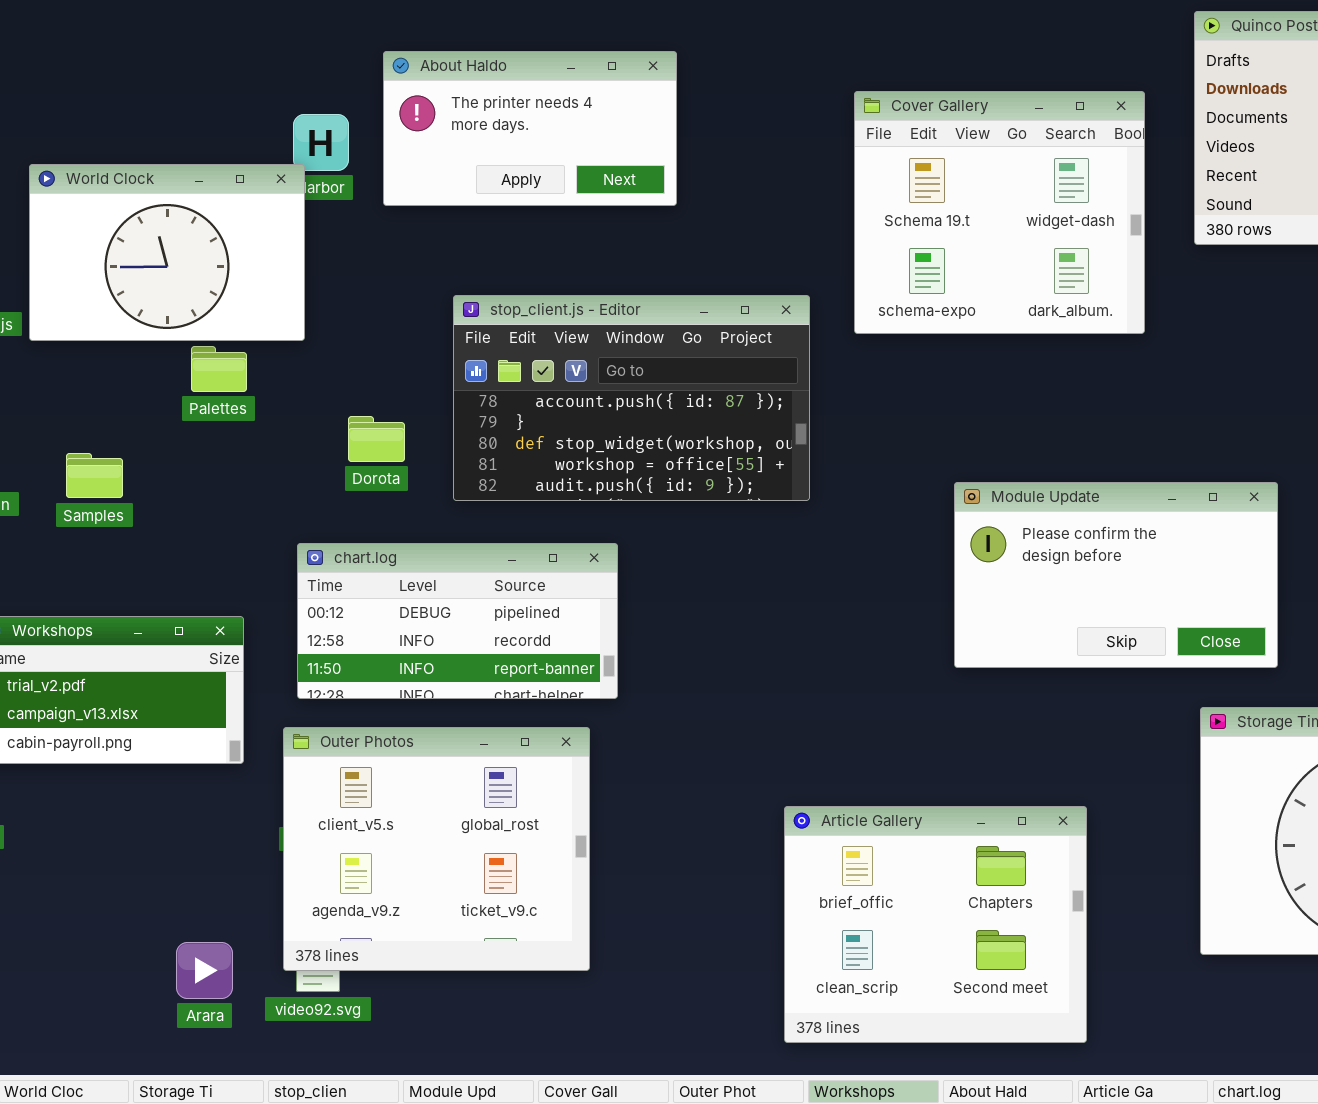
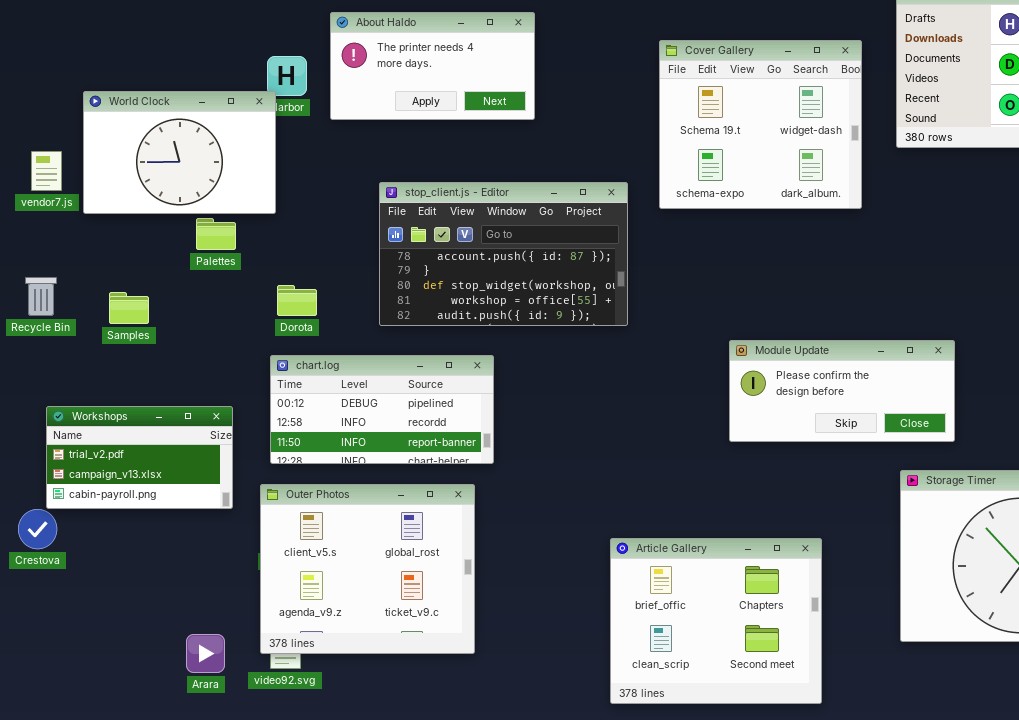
Dorota: [348,416,405,462] -> [277,285,317,316], moved
Module Update: [954,482,1278,668] -> [729,340,955,442], resized

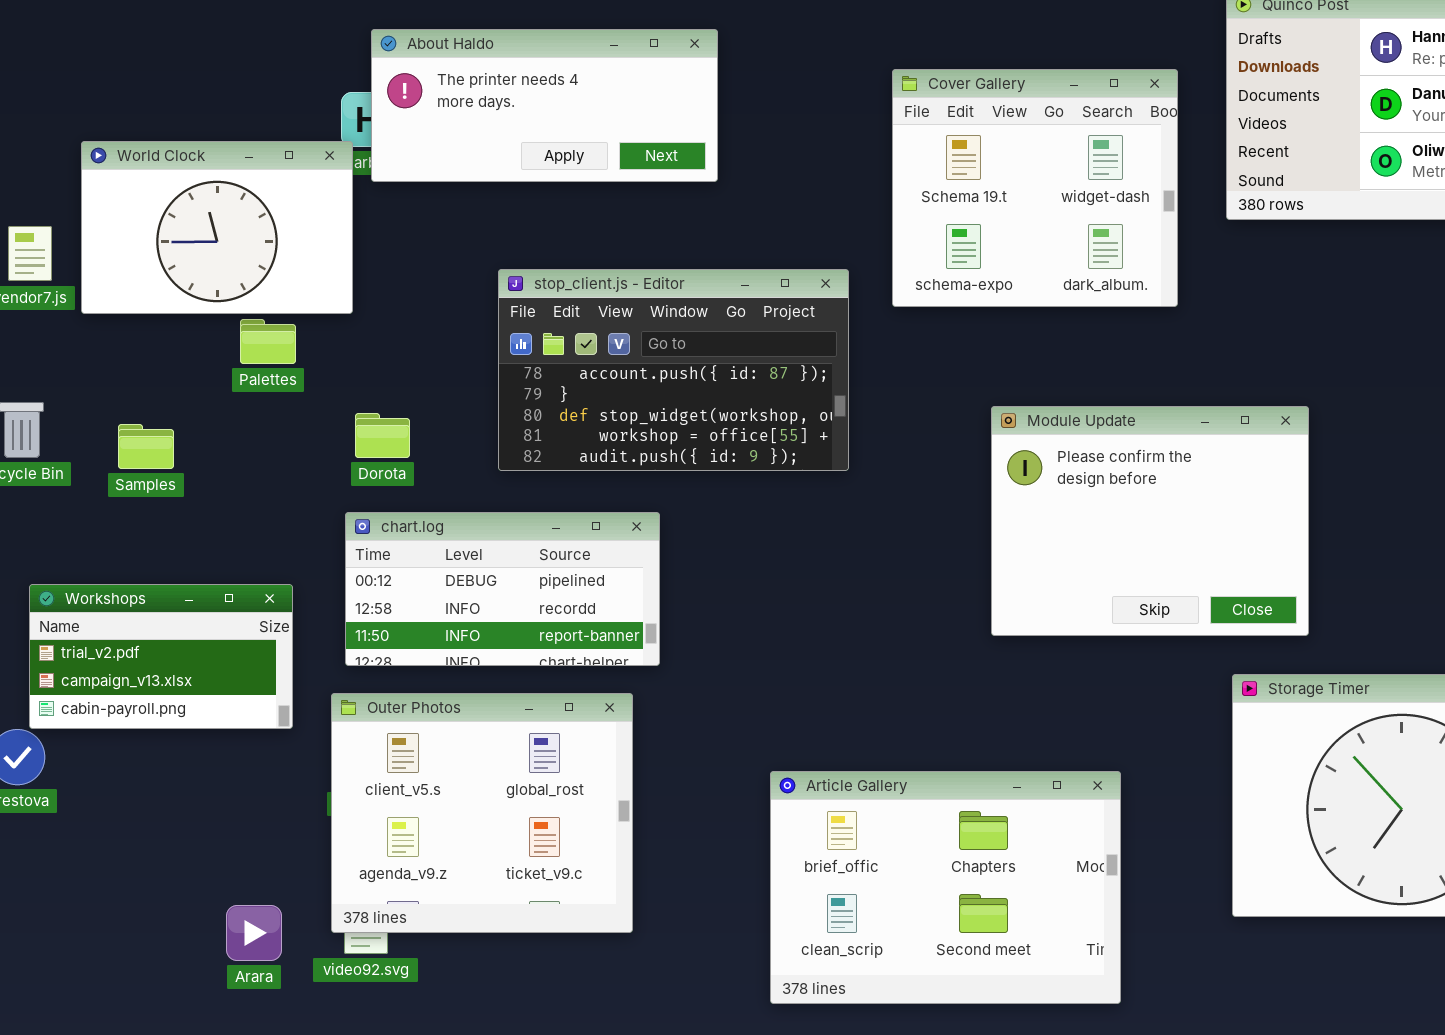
About Haldo: [330,12,535,120] -> [371,29,718,182], resized
Module Update: [729,340,955,442] -> [991,406,1309,636], resized
Article Gallery: [610,538,822,704] -> [770,771,1121,1004], resized

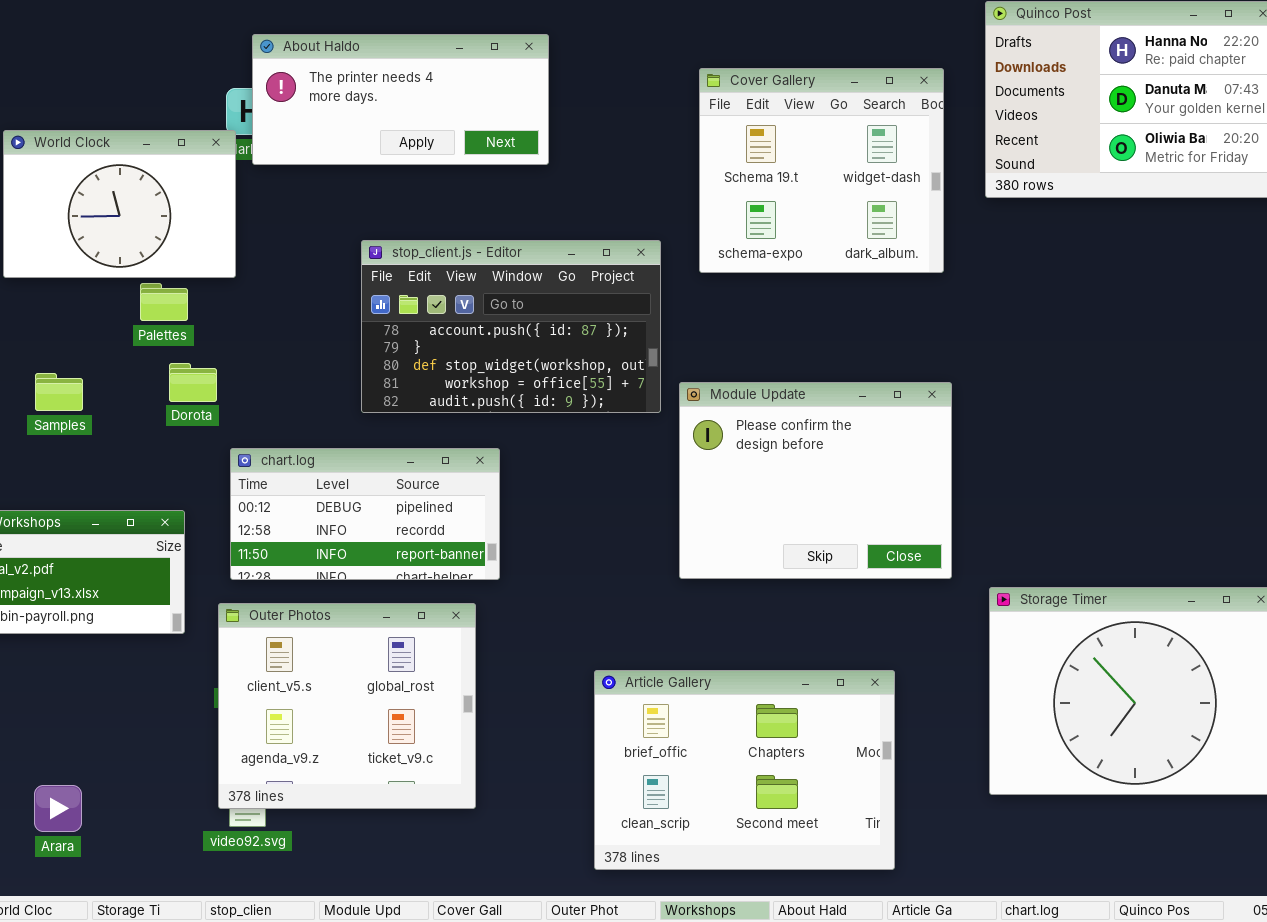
Module Update: [991,406,1309,636] -> [679,382,952,579], moved
Dorota: [355,413,410,458] -> [169,363,217,402], moved
Arara: [226,905,282,961] -> [34,785,82,832], moved

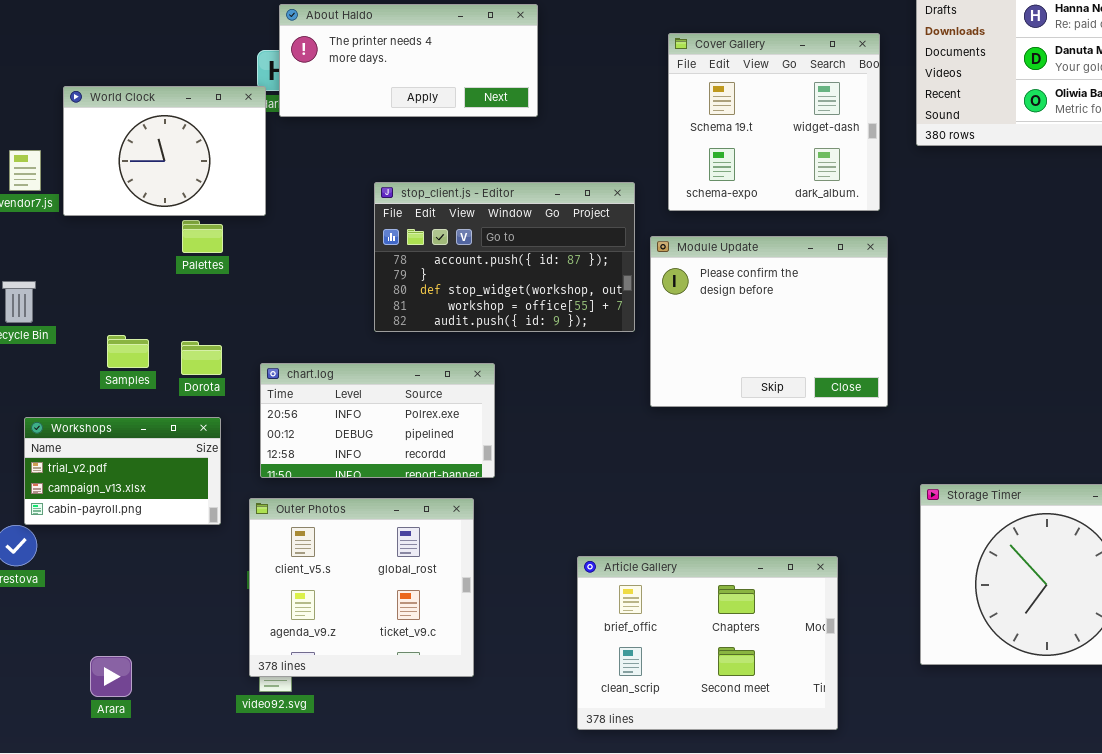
Dorota: [169,363,217,402] -> [181,341,222,375], moved
Samples: [35,373,83,411] -> [107,335,149,368], moved
Module Update: [679,382,952,579] -> [650,236,888,407], moved
chart.log: [230,448,500,580] -> [260,363,495,478], scrolled up 1 row

